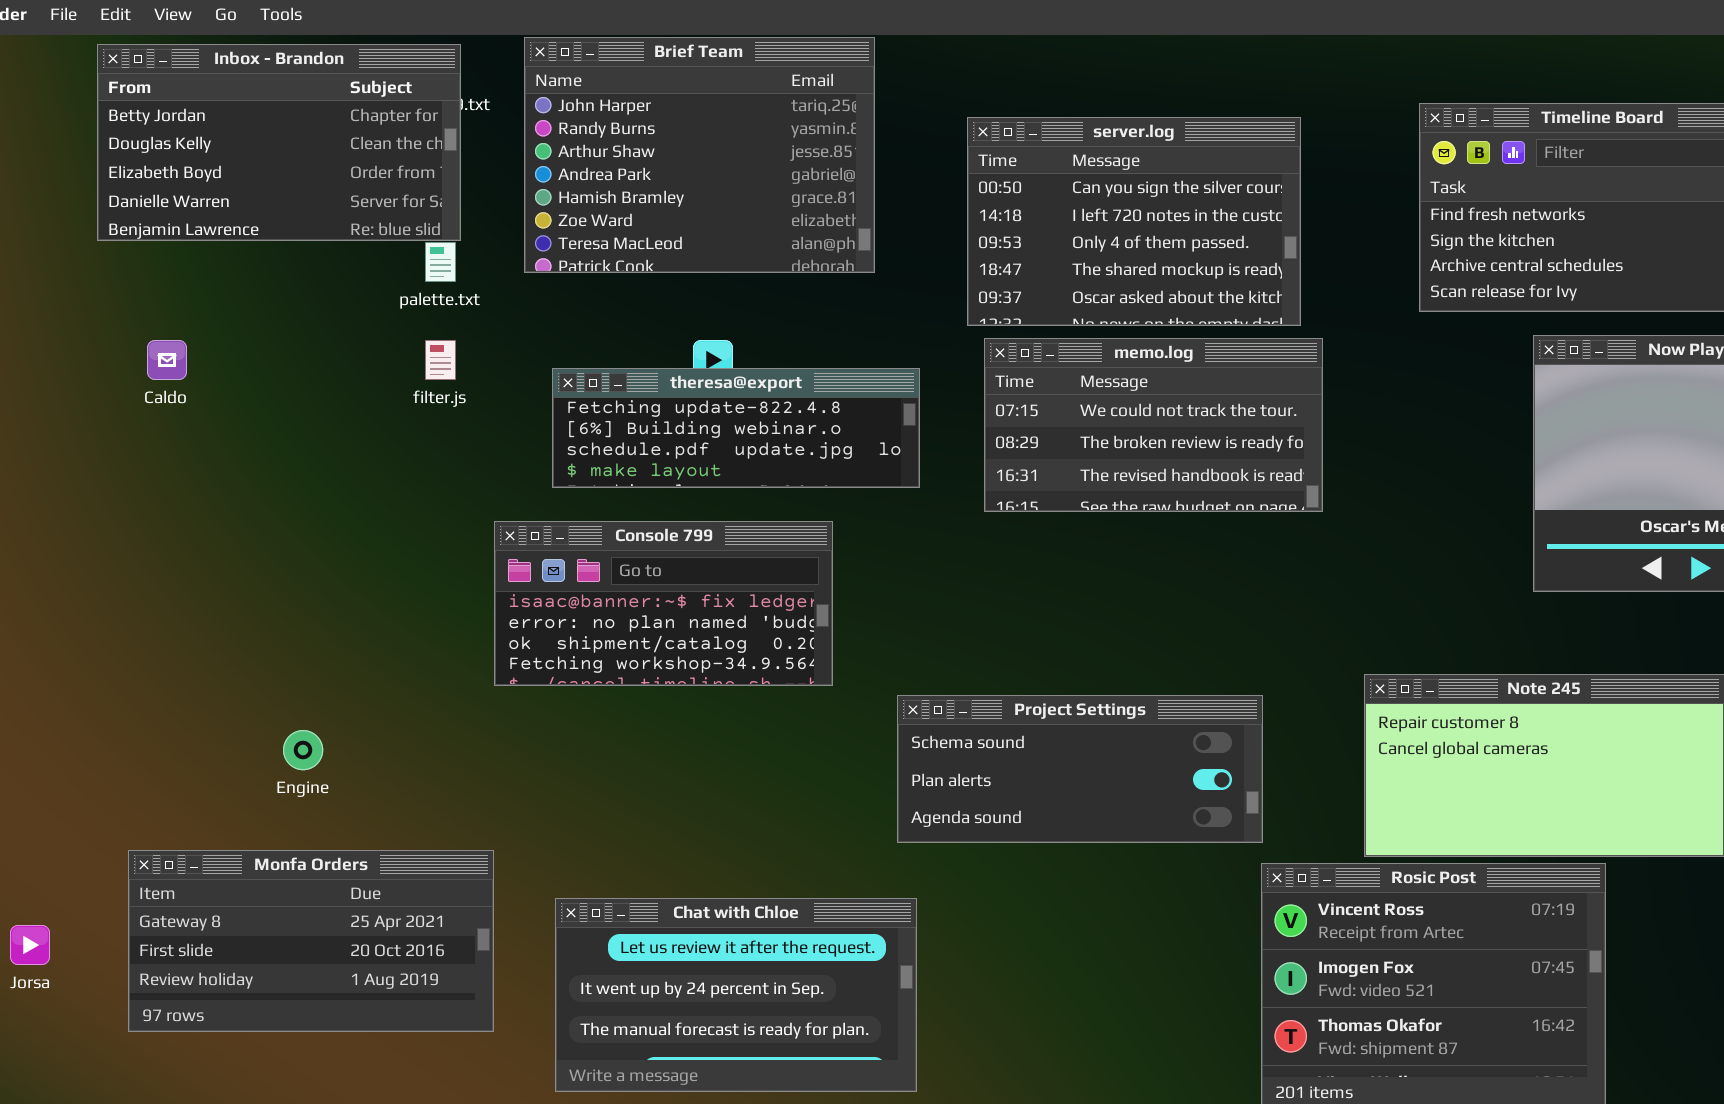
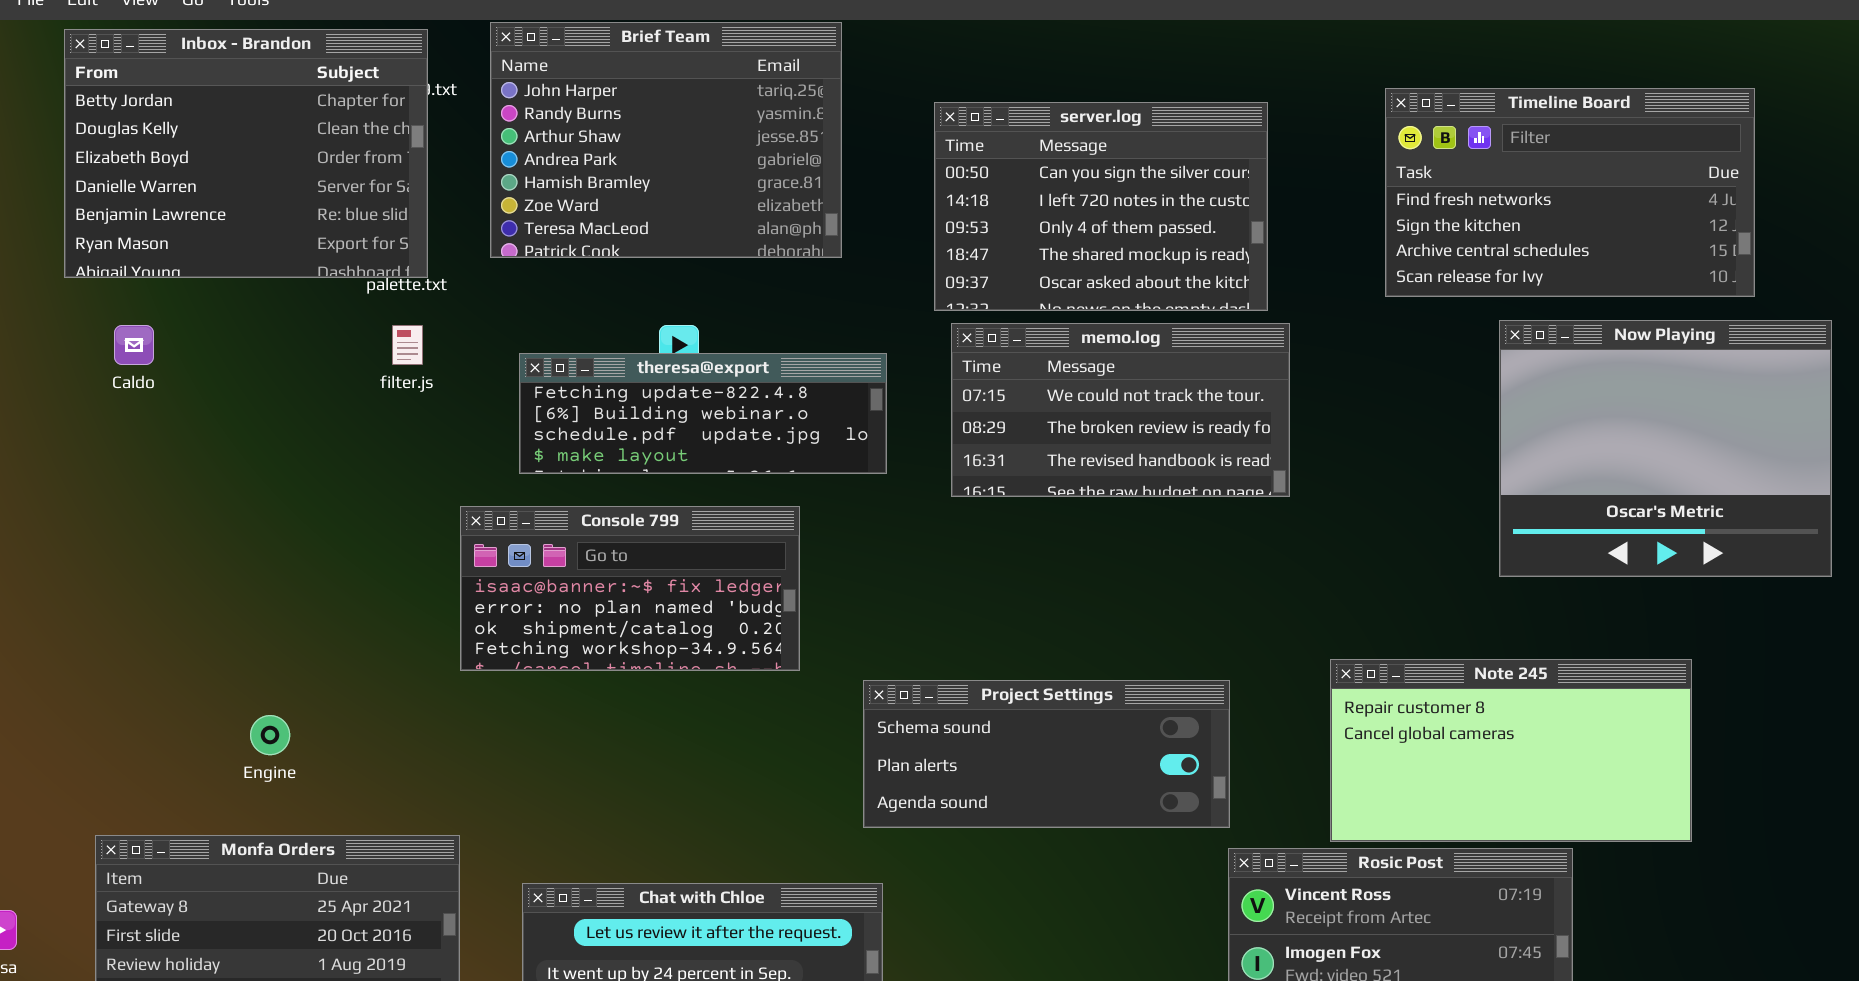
Inbox - Brandon: [97,44,461,241] -> [64,29,428,278], resized

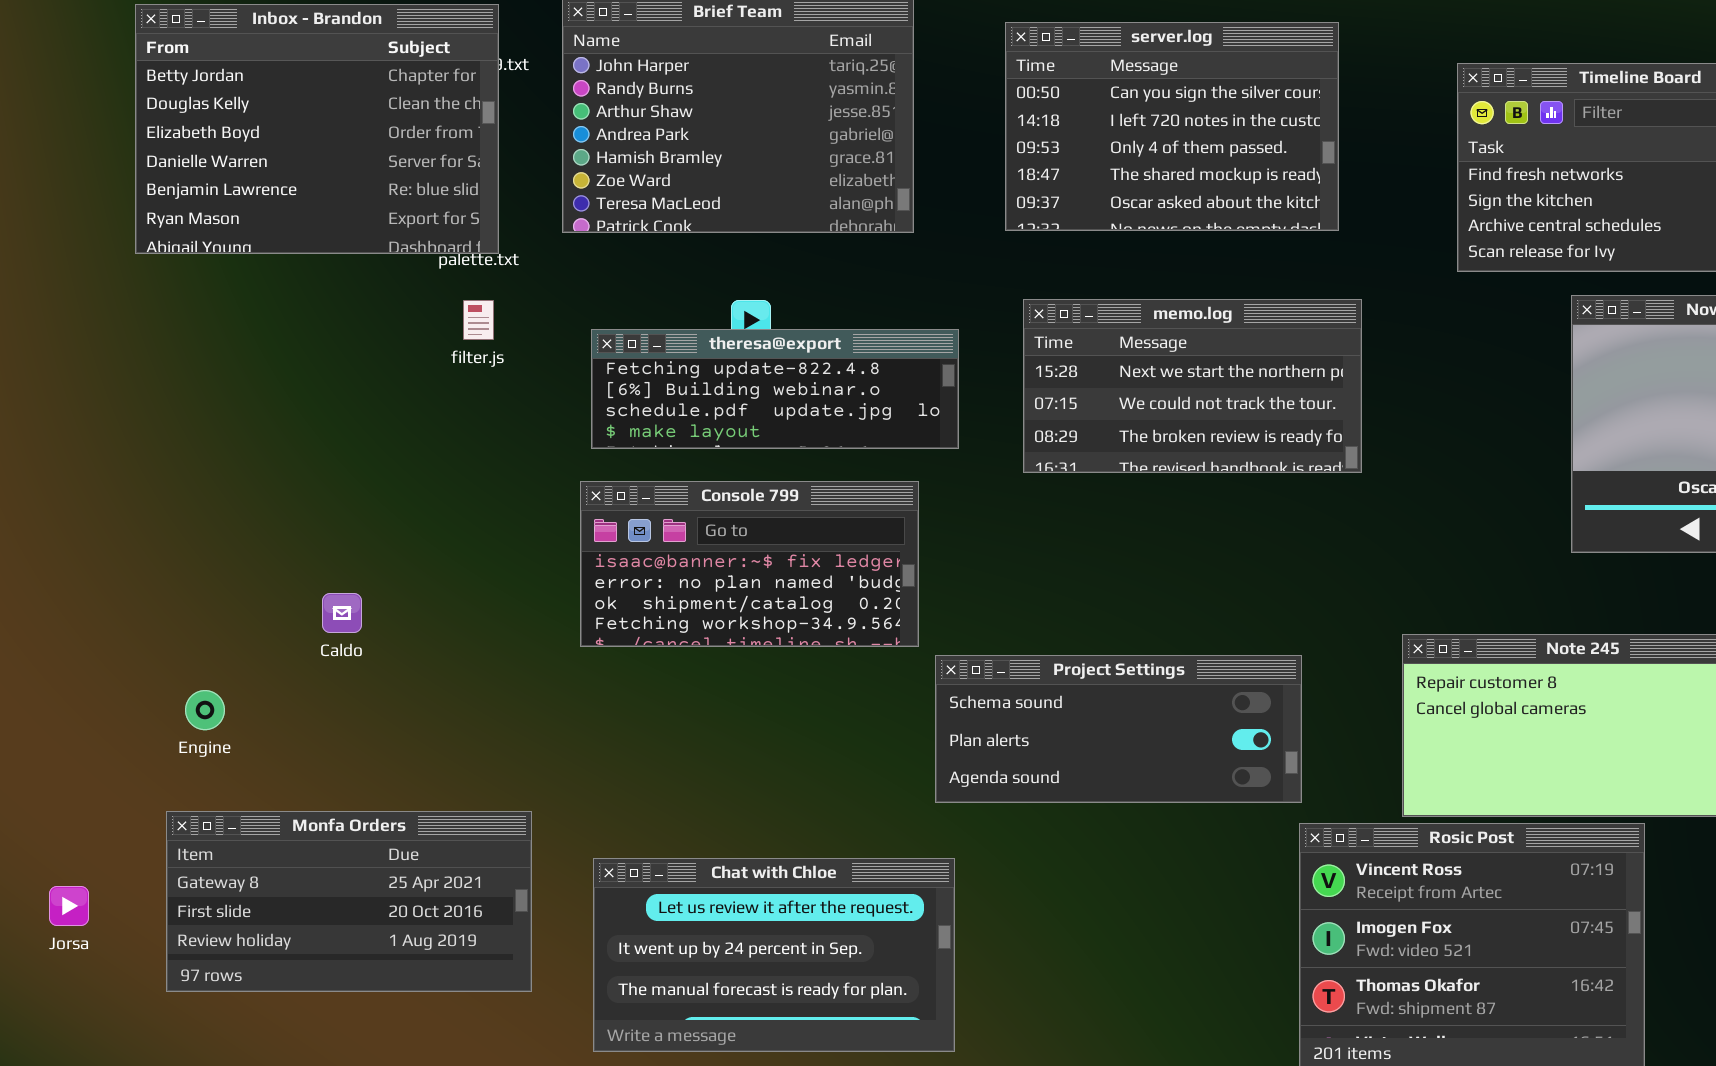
server.log: [934,102,1268,311] -> [1005,22,1339,231], moved
memo.log: [951,323,1290,497] -> [1023,299,1362,473], scrolled up 1 row
Caldo: [114,325,154,365] -> [322,593,362,633], moved
Console 799: [460,506,800,671] -> [580,481,919,647], moved
Engine: [250,715,290,755] -> [185,690,225,730], moved

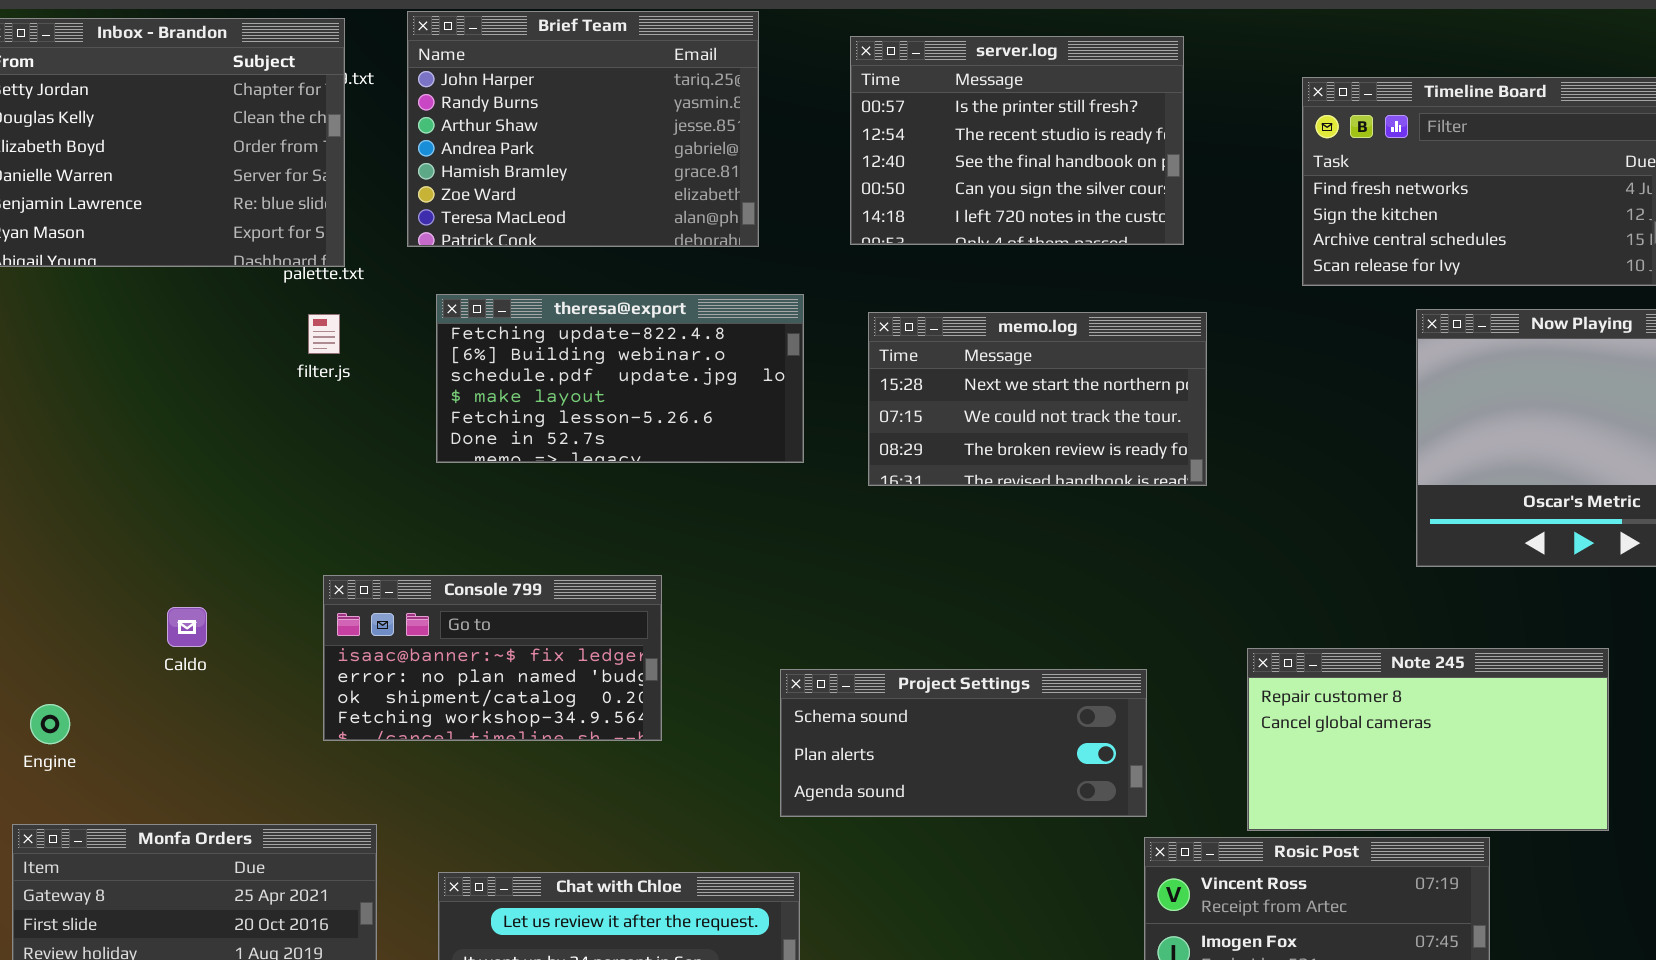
server.log: [1005,22,1339,231] -> [850,36,1184,245], scrolled up 3 rows
theresa@export: [591,329,959,449] -> [436,294,804,463], resized
Console 799: [580,481,919,647] -> [323,575,662,741], moved

